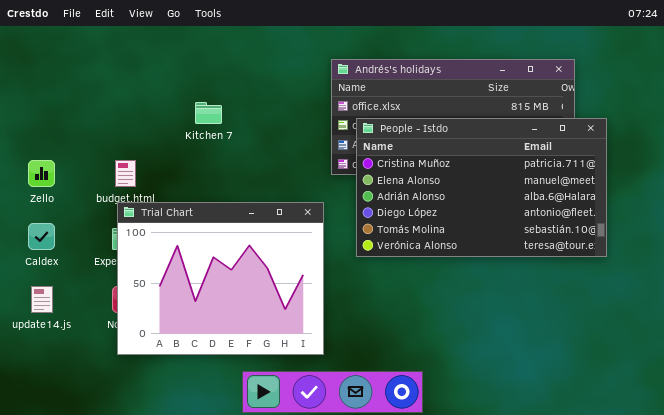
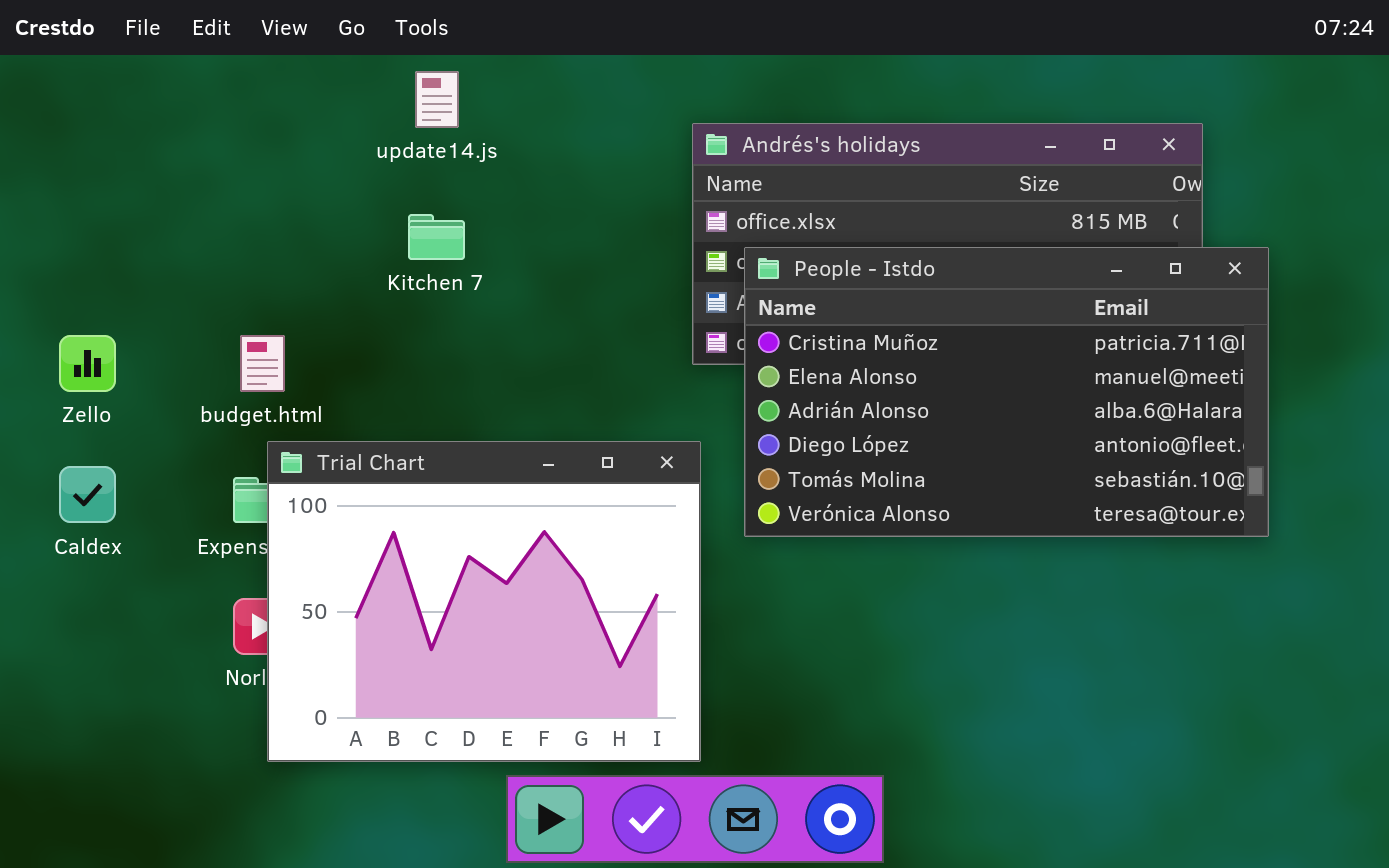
Trial Chart: [117,202,324,355] -> [267,441,701,762], moved
update14.js: [31,286,53,313] -> [415,71,459,128], moved

